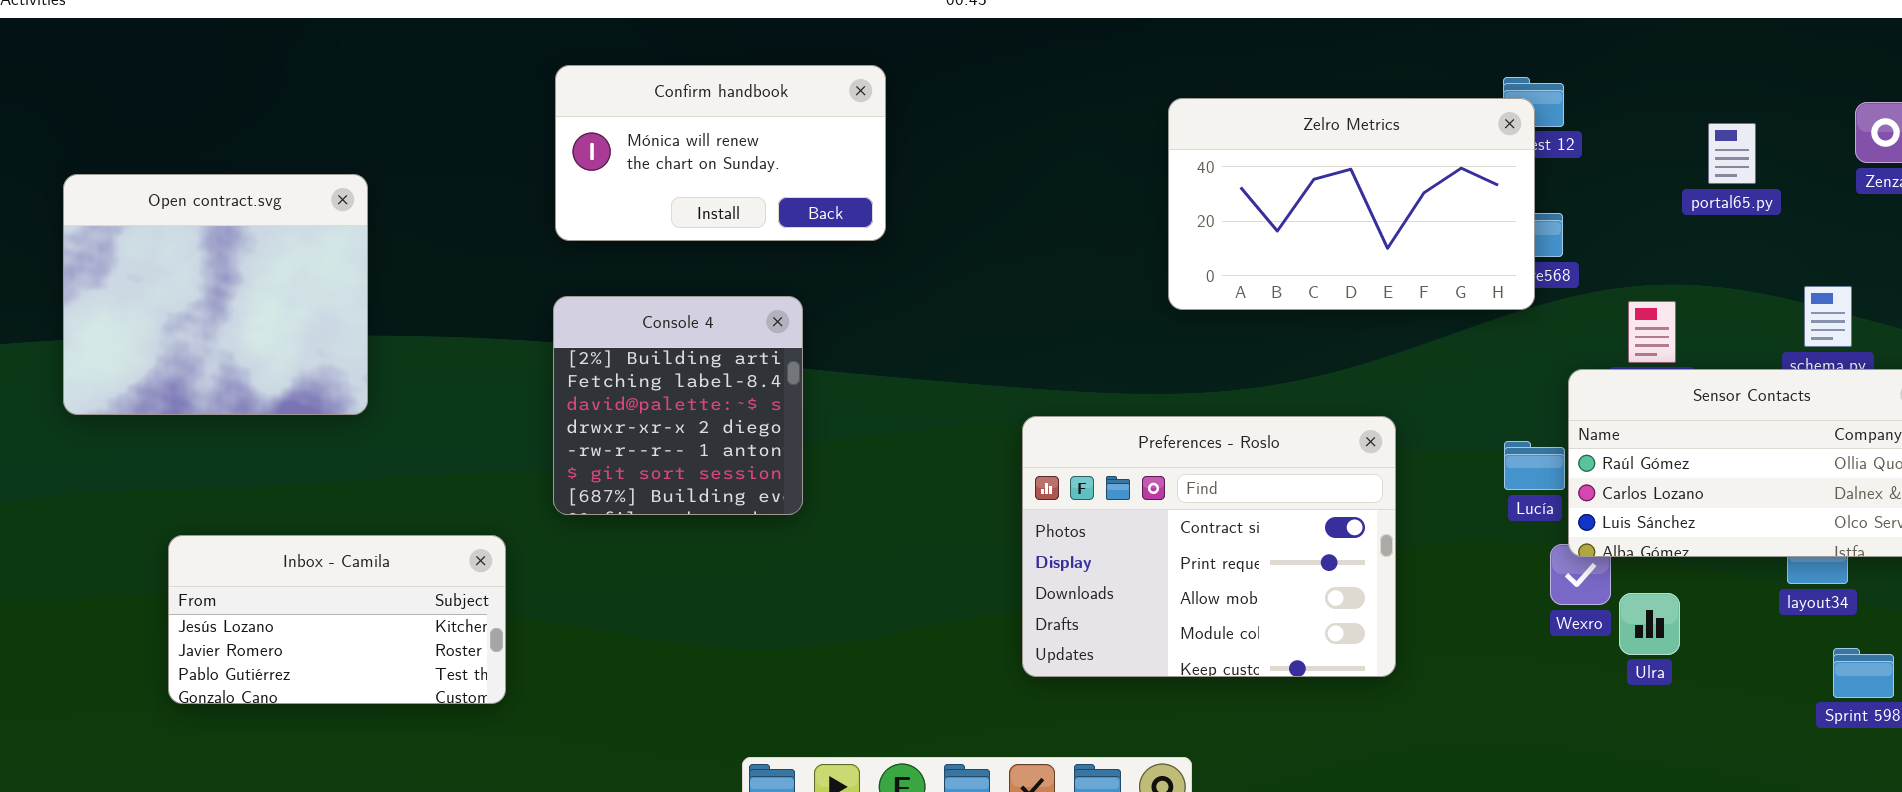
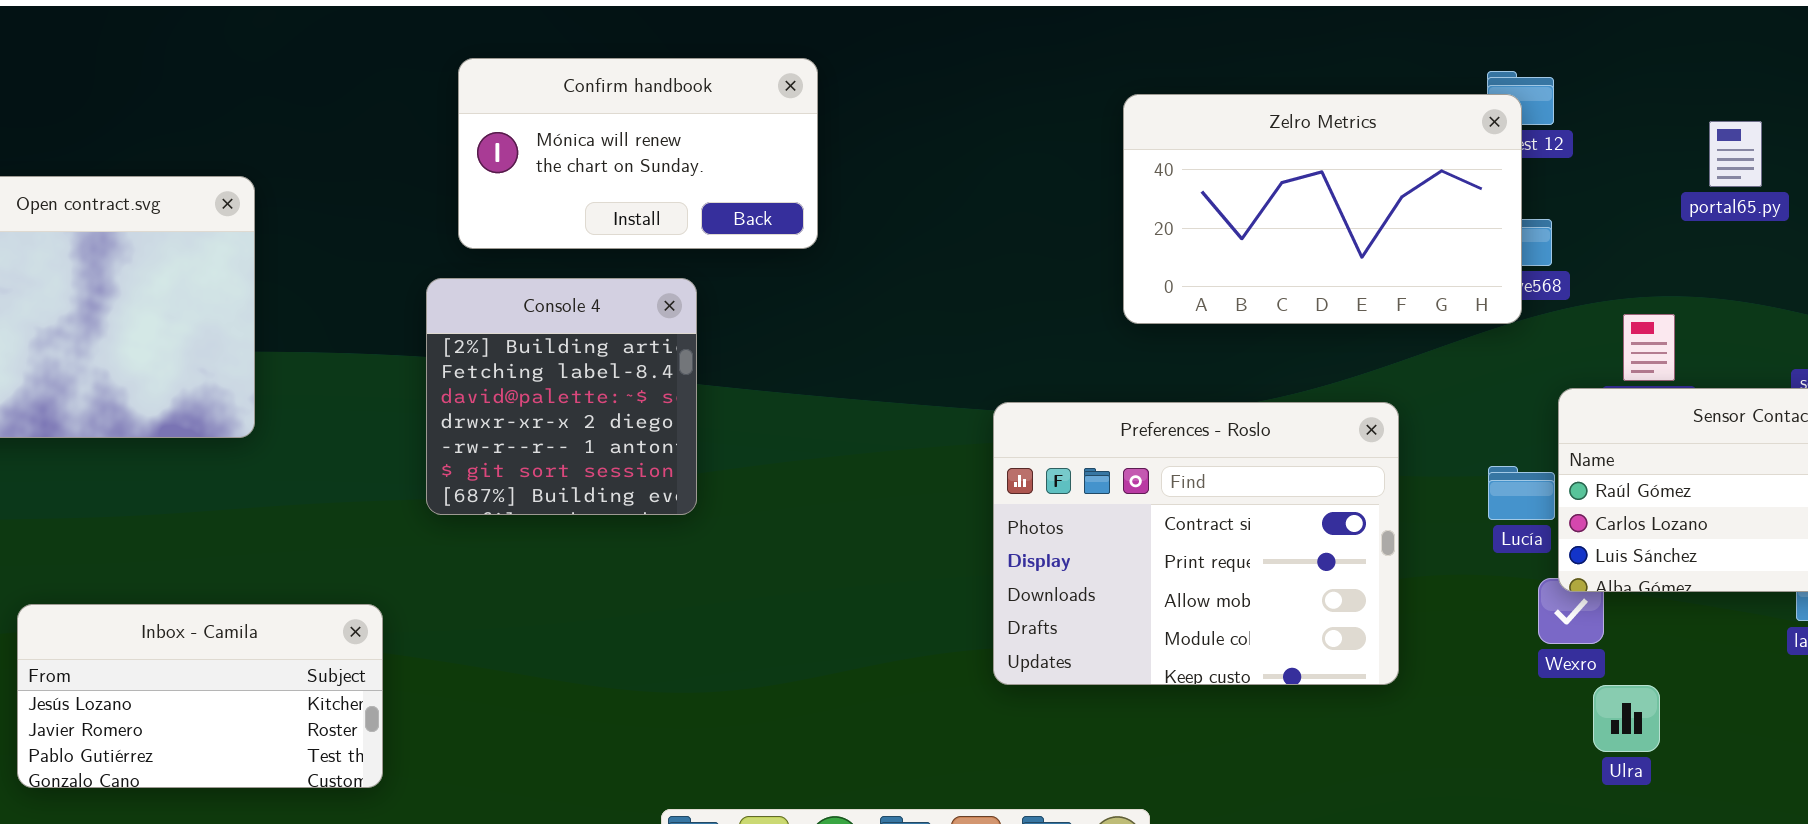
Console 4: [553,296,803,515] -> [426,278,697,515], moved
Preferences - Roslo: [1022,416,1396,677] -> [993,402,1399,685], moved
Inbox - Camila: [168,535,506,704] -> [17,604,383,788], moved
Ulra: [1619,593,1680,655] -> [1593,685,1660,752], moved

